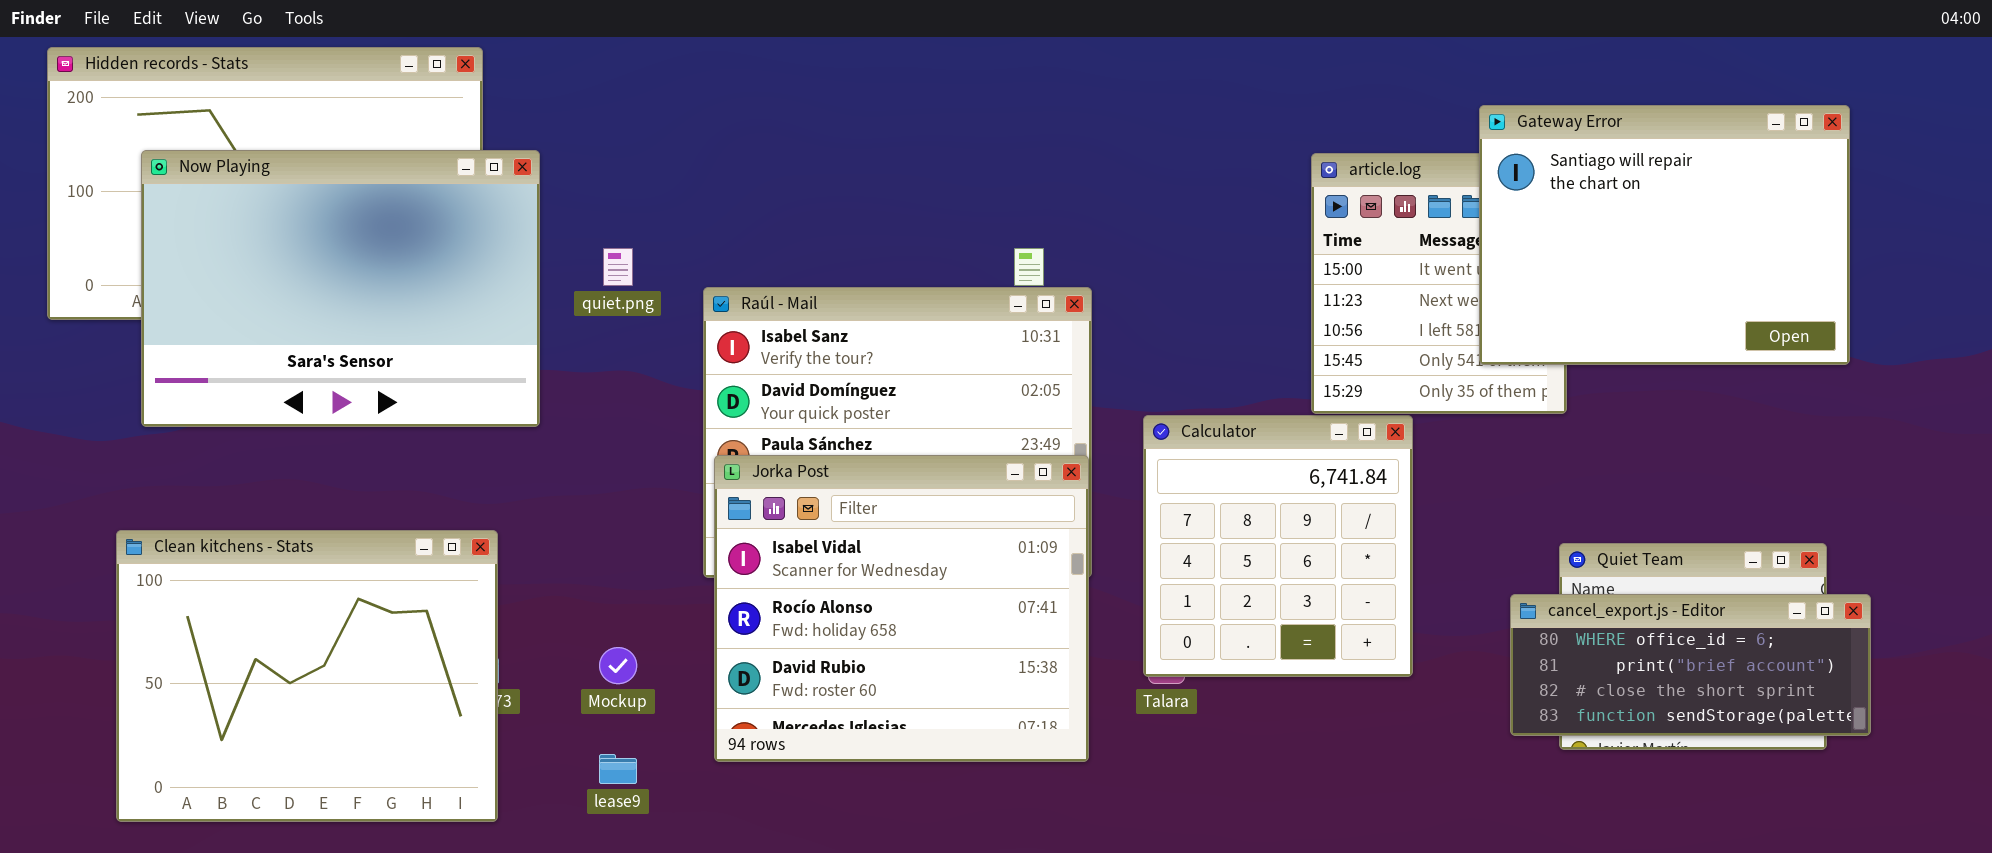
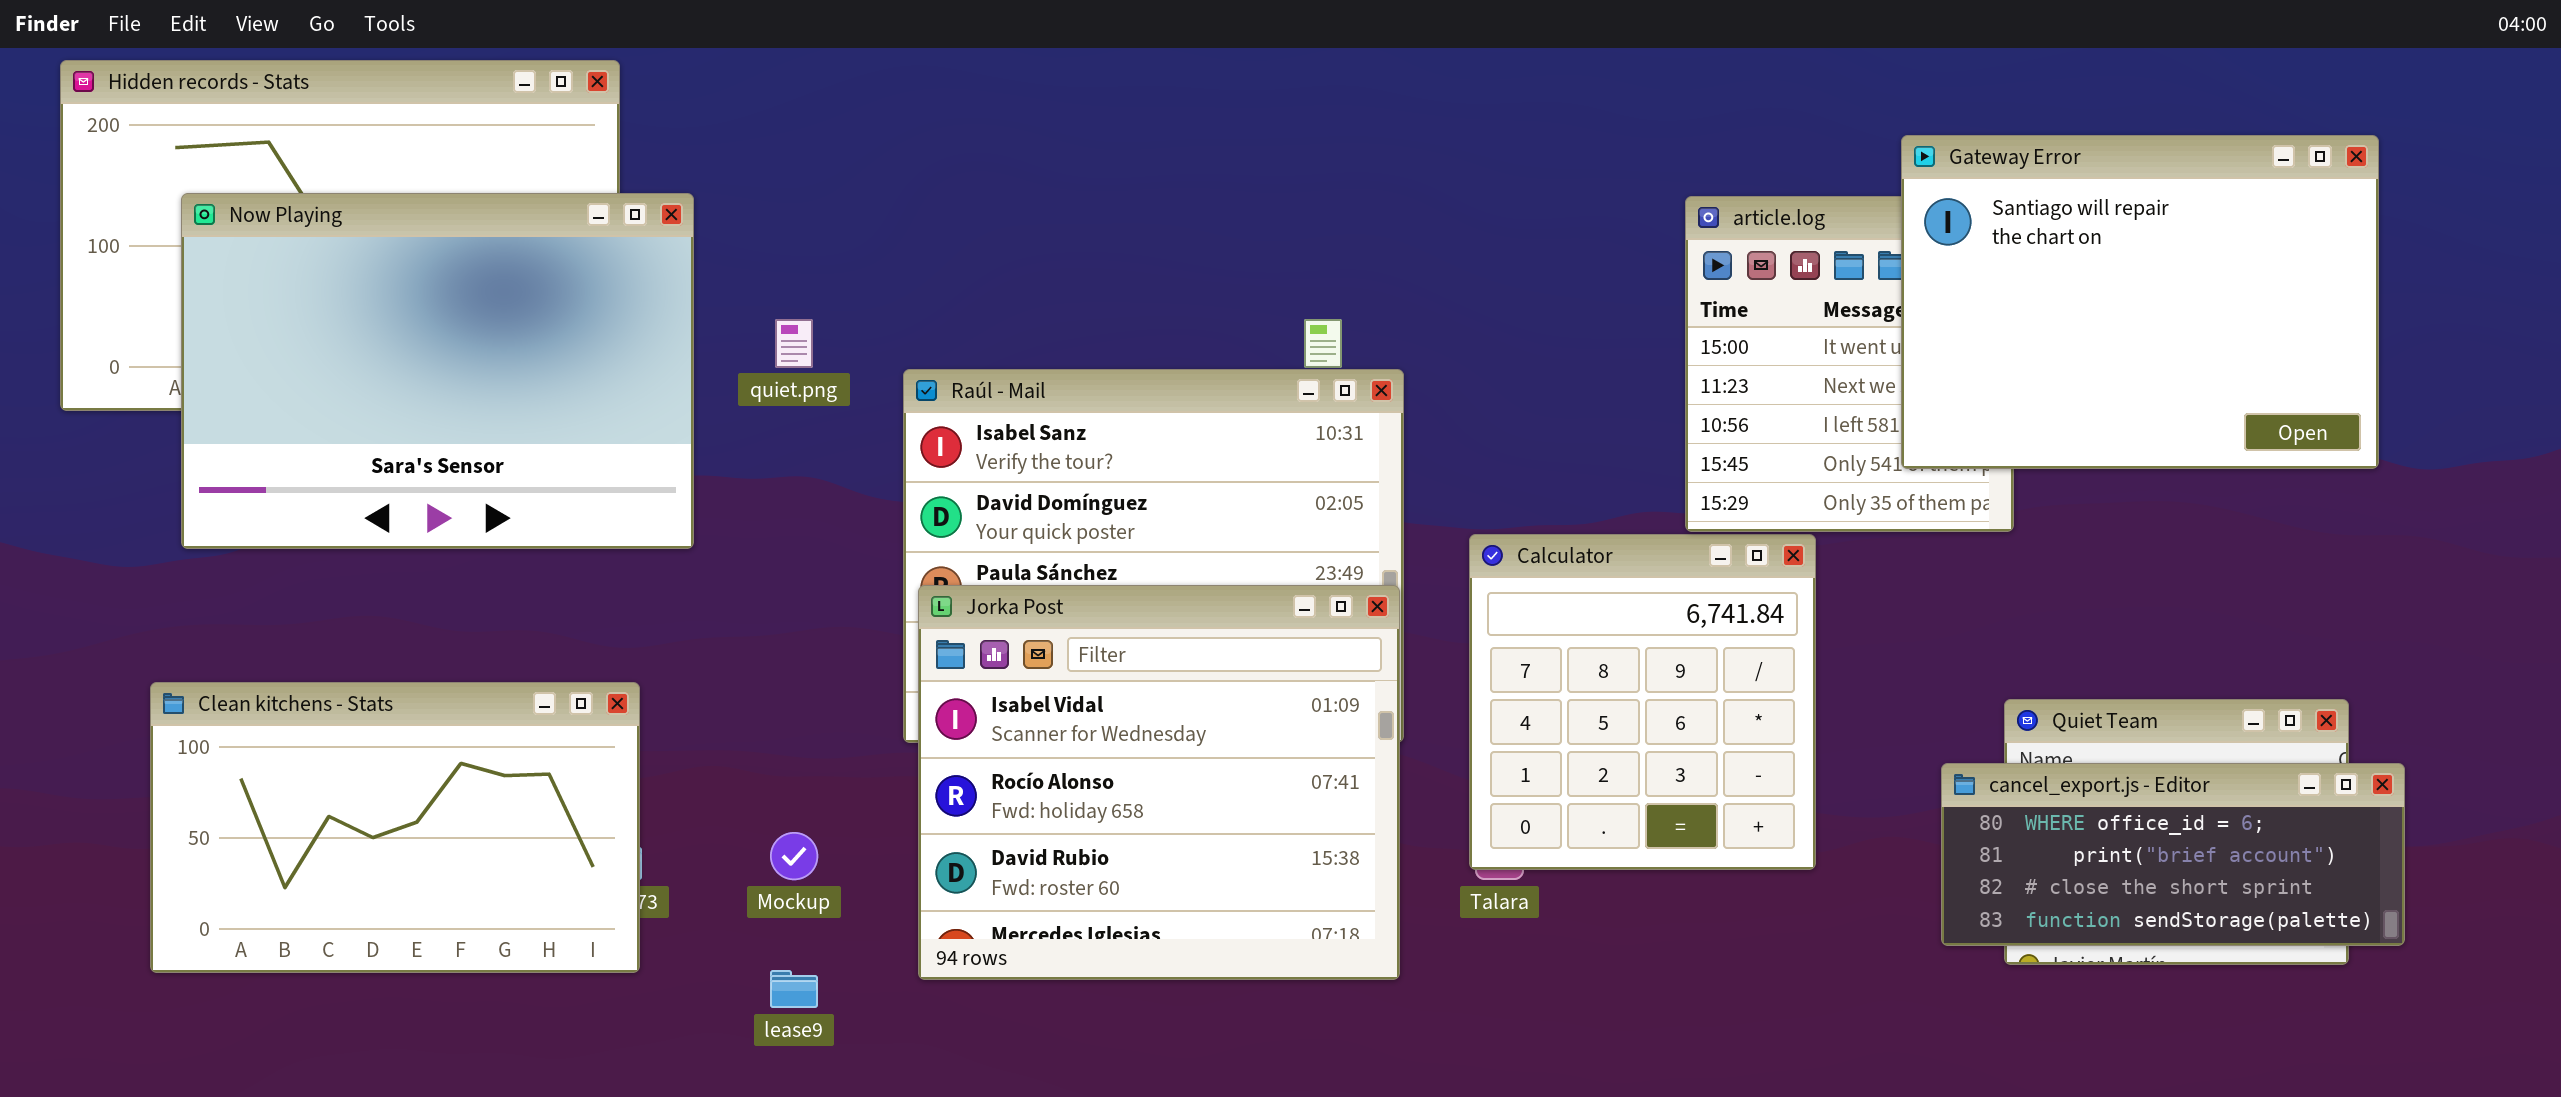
Clean kitchens - Stats: [116,530,498,822] -> [150,682,640,973], resized

